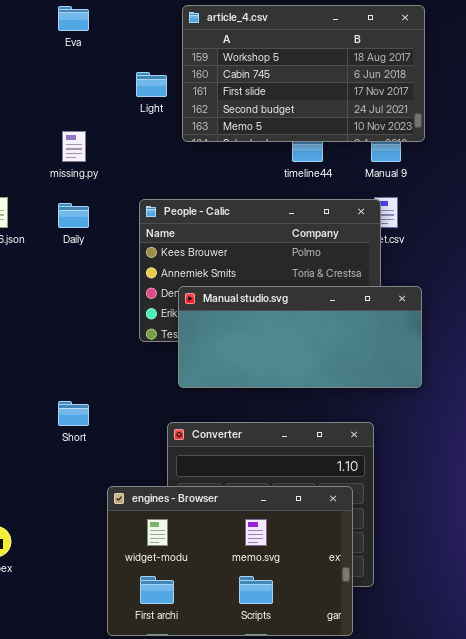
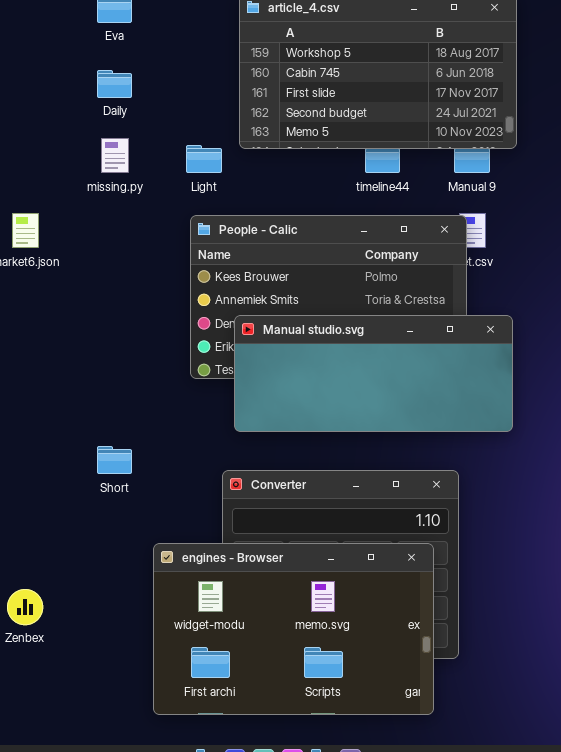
Light: [136,72,167,97] -> [186,145,222,173], moved
Daily: [58,203,89,228] -> [97,70,132,98], moved

